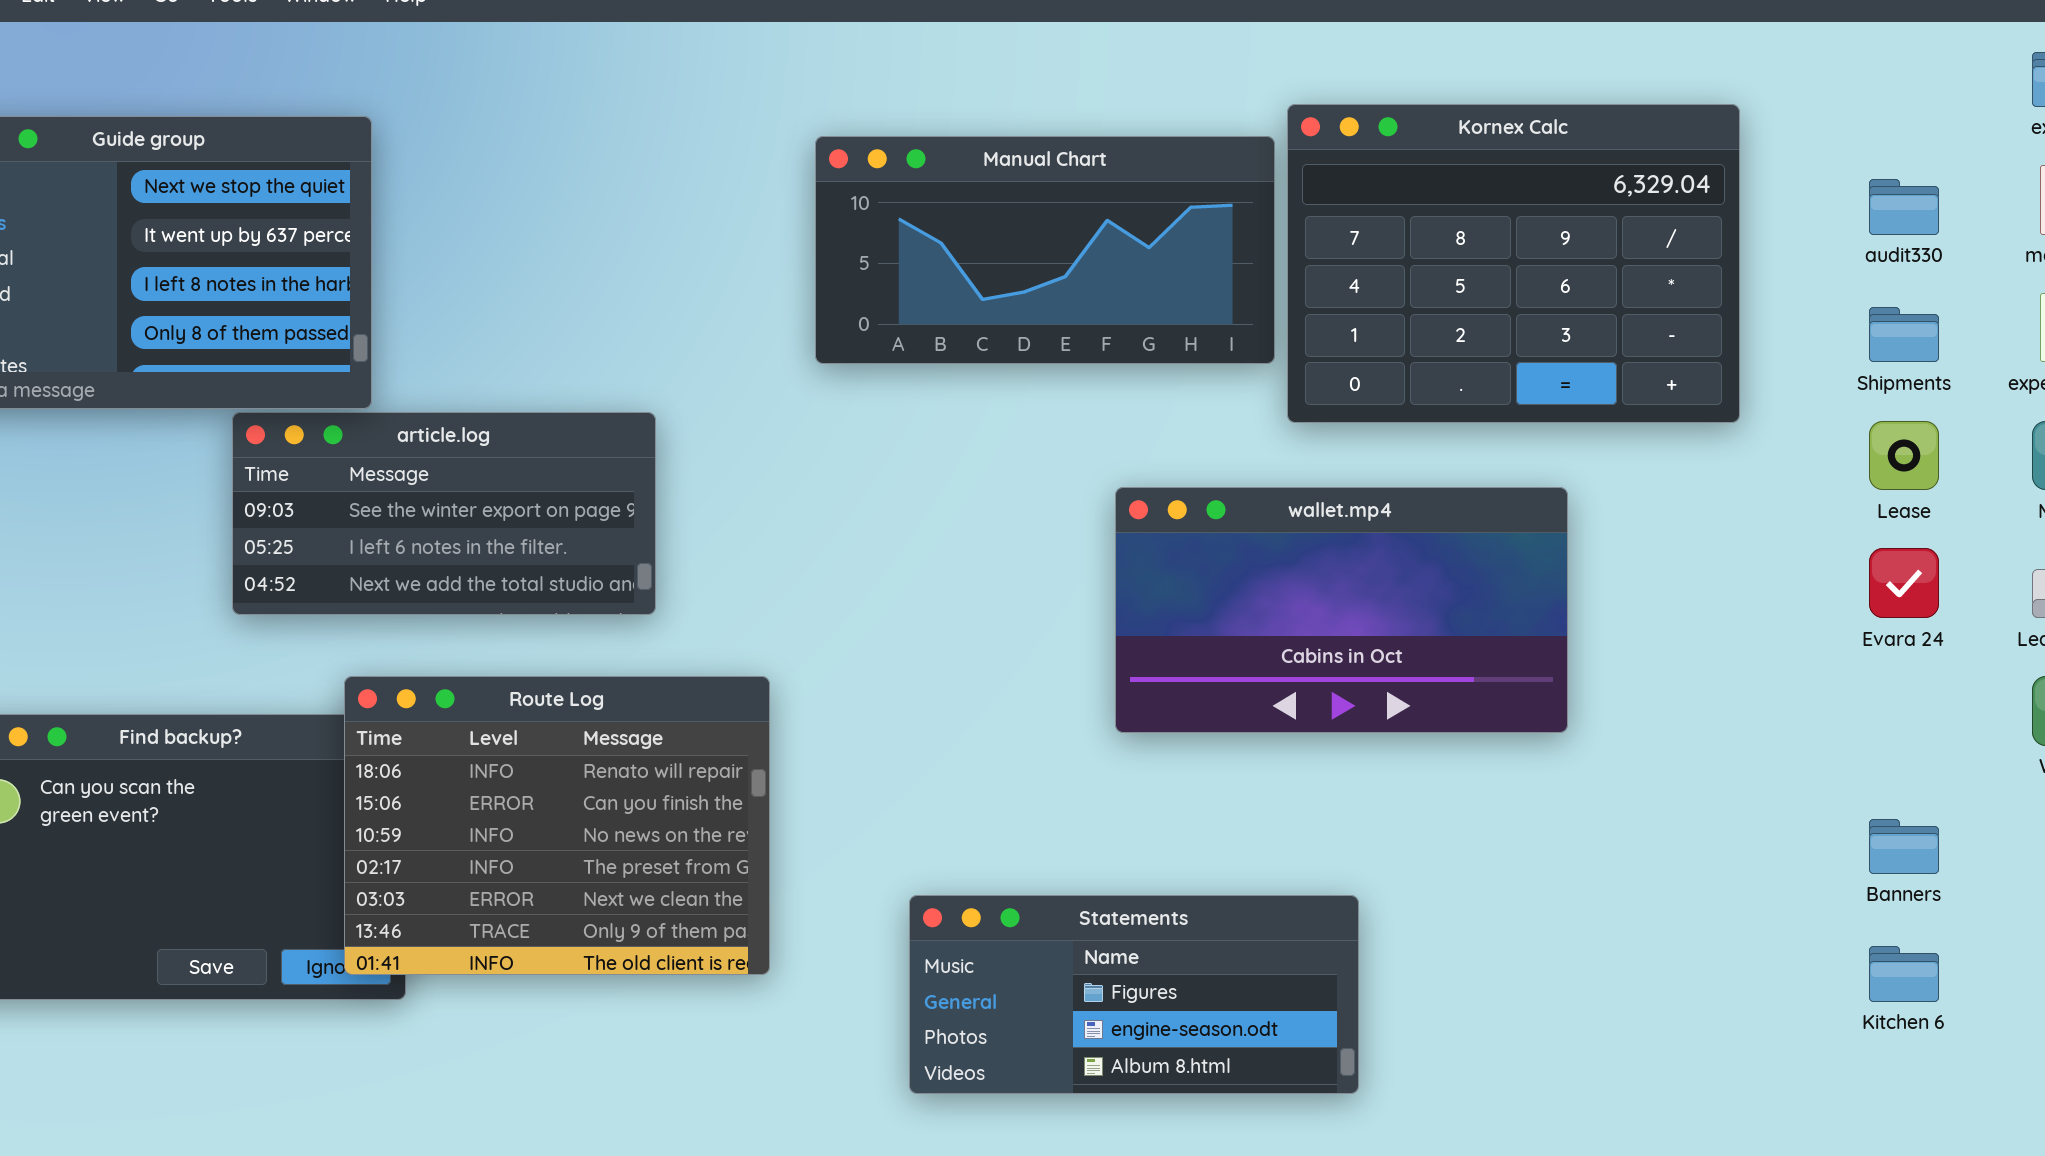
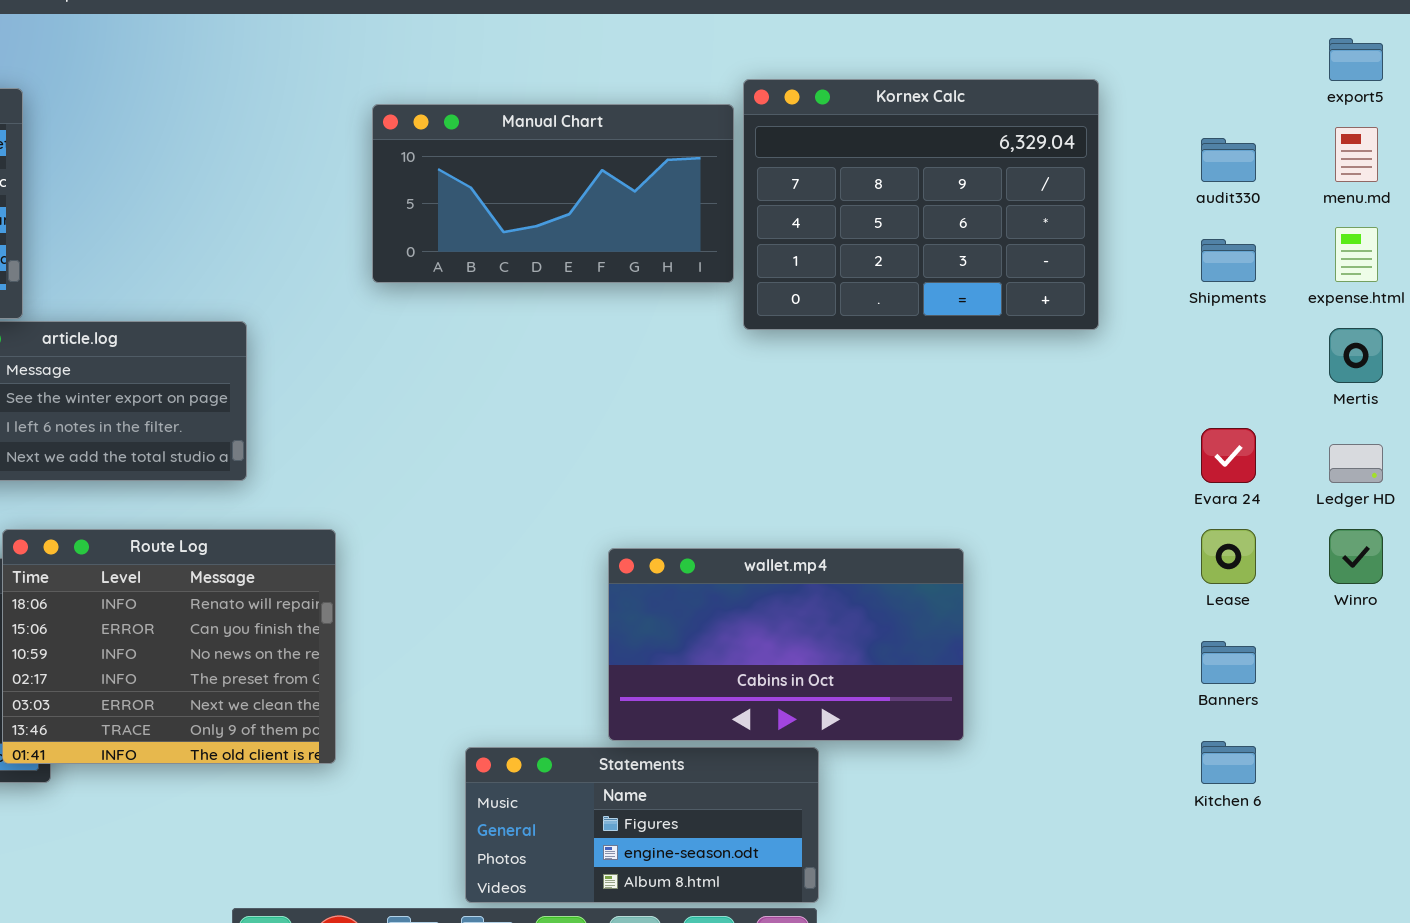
Lease: [1869,421,1939,490] -> [1201,529,1256,584], moved
wallet.mp4: [1115,487,1568,733] -> [608,548,964,741], moved
Statements: [909,895,1359,1094] -> [465,747,819,903], moved

